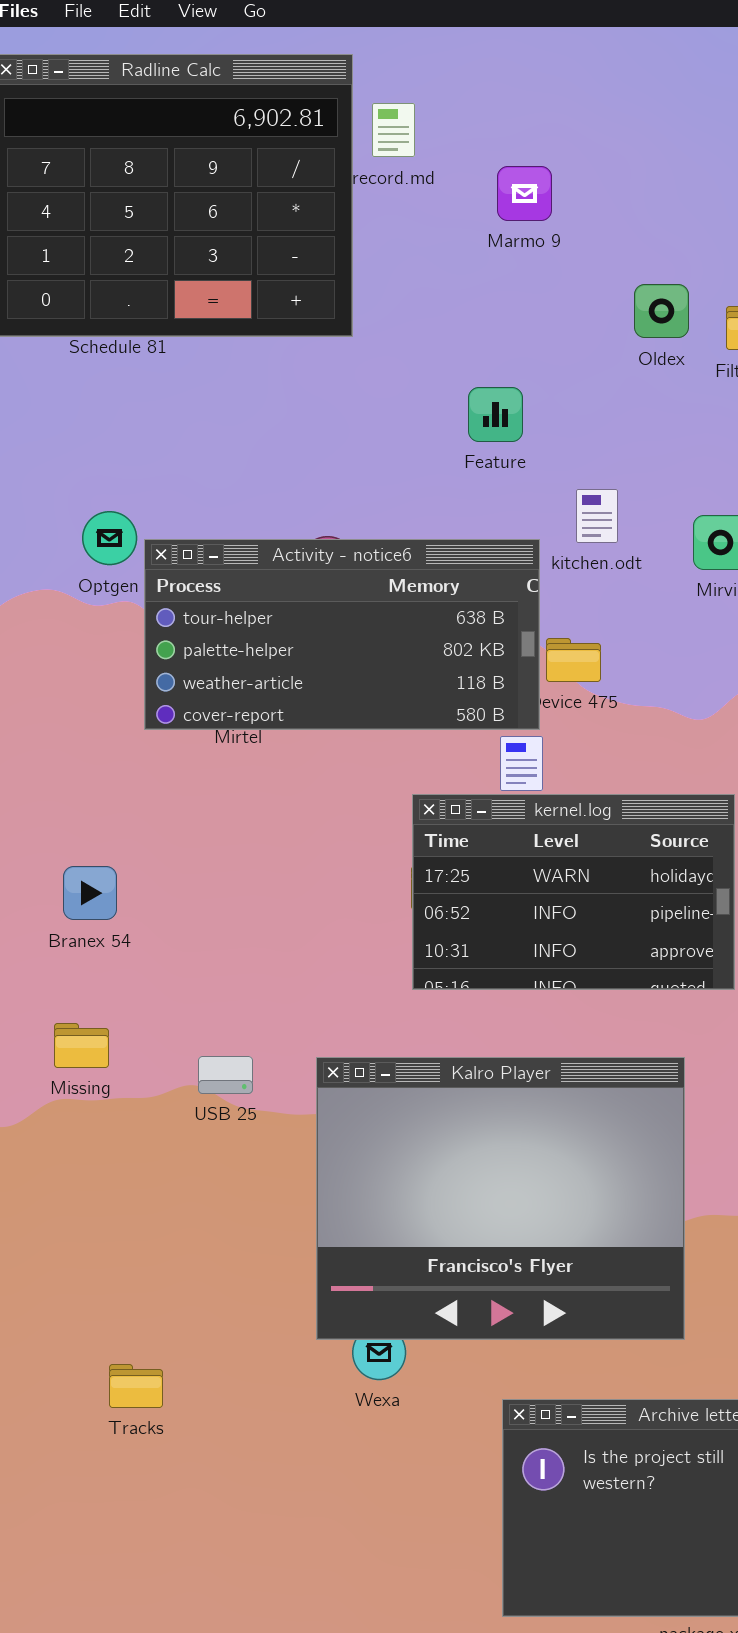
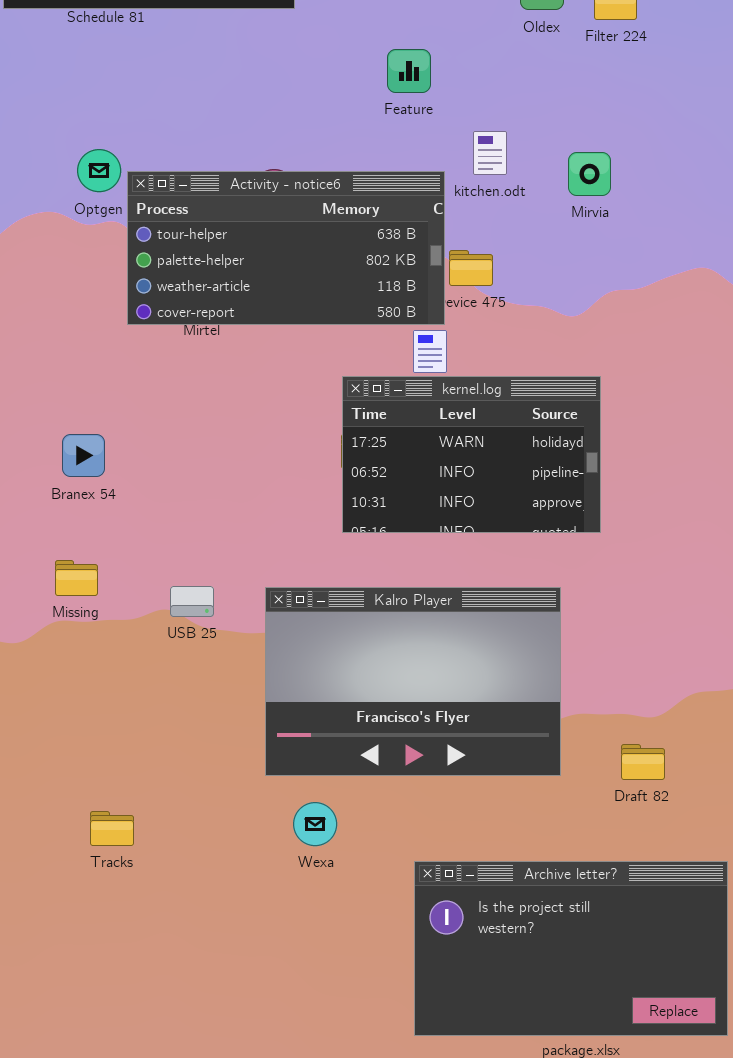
Kalro Player: [316,1057,685,1340] -> [265,587,561,776], resized
Tracks: [109,1364,163,1408] -> [90,811,134,846], moved

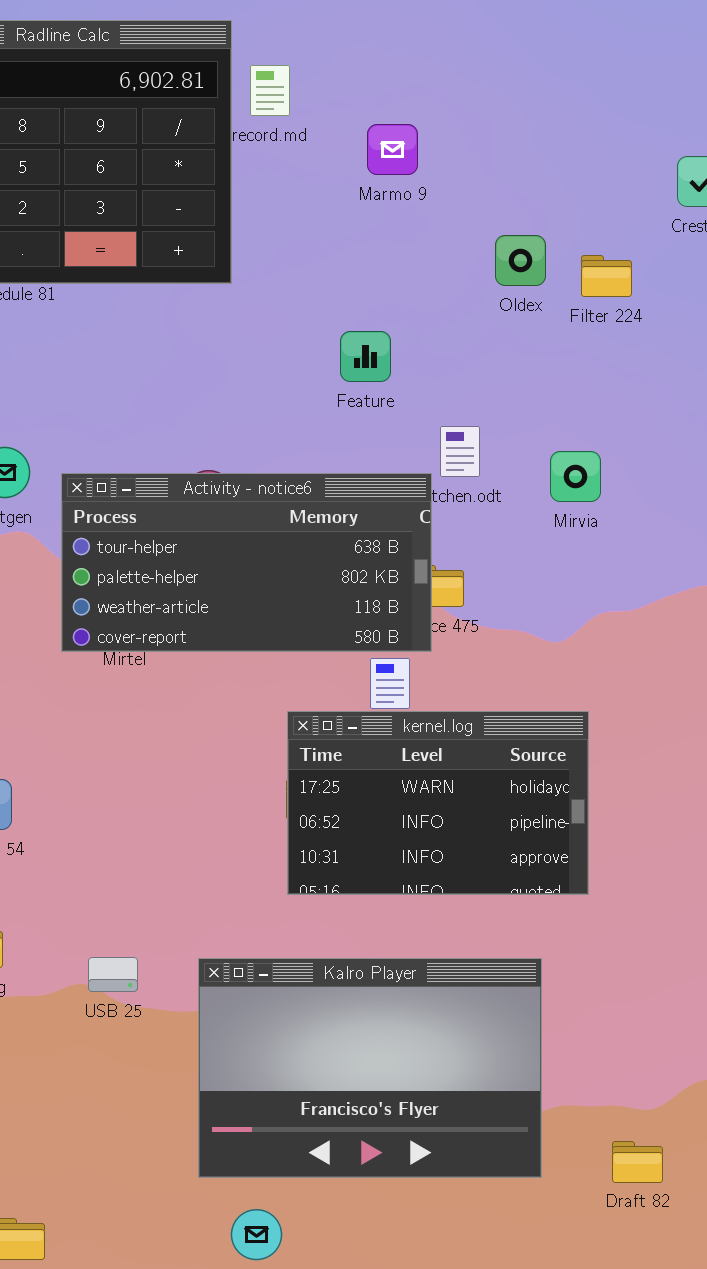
Activity - notice6: [127,171,445,325] -> [61,473,432,652], moved

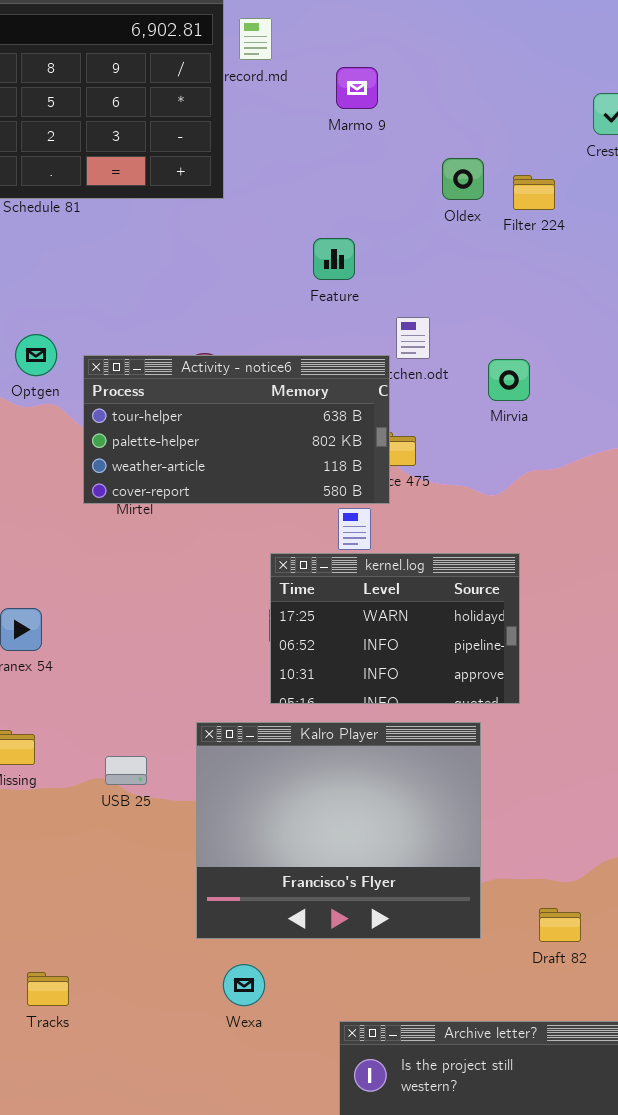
Mirvia: [550,451,601,502] -> [488,359,530,401], moved
Kalro Player: [198,958,542,1178] -> [196,722,481,939], resized

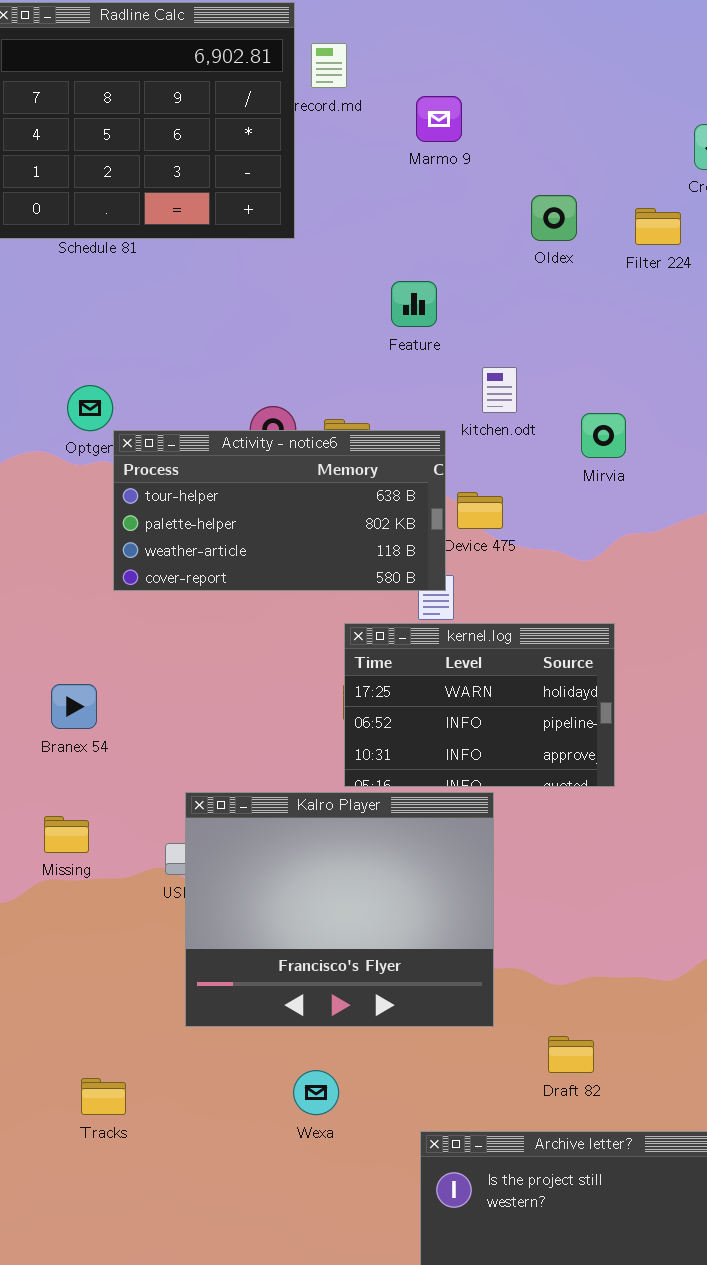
Filter 224: [513,175,555,210] -> [635,208,681,245], moved
Activity - notice6: [83,355,390,504] -> [113,430,446,591], moved
Kalro Player: [196,722,481,939] -> [185,792,494,1027], moved
Draft 82: [539,908,581,942] -> [548,1036,594,1073], moved

